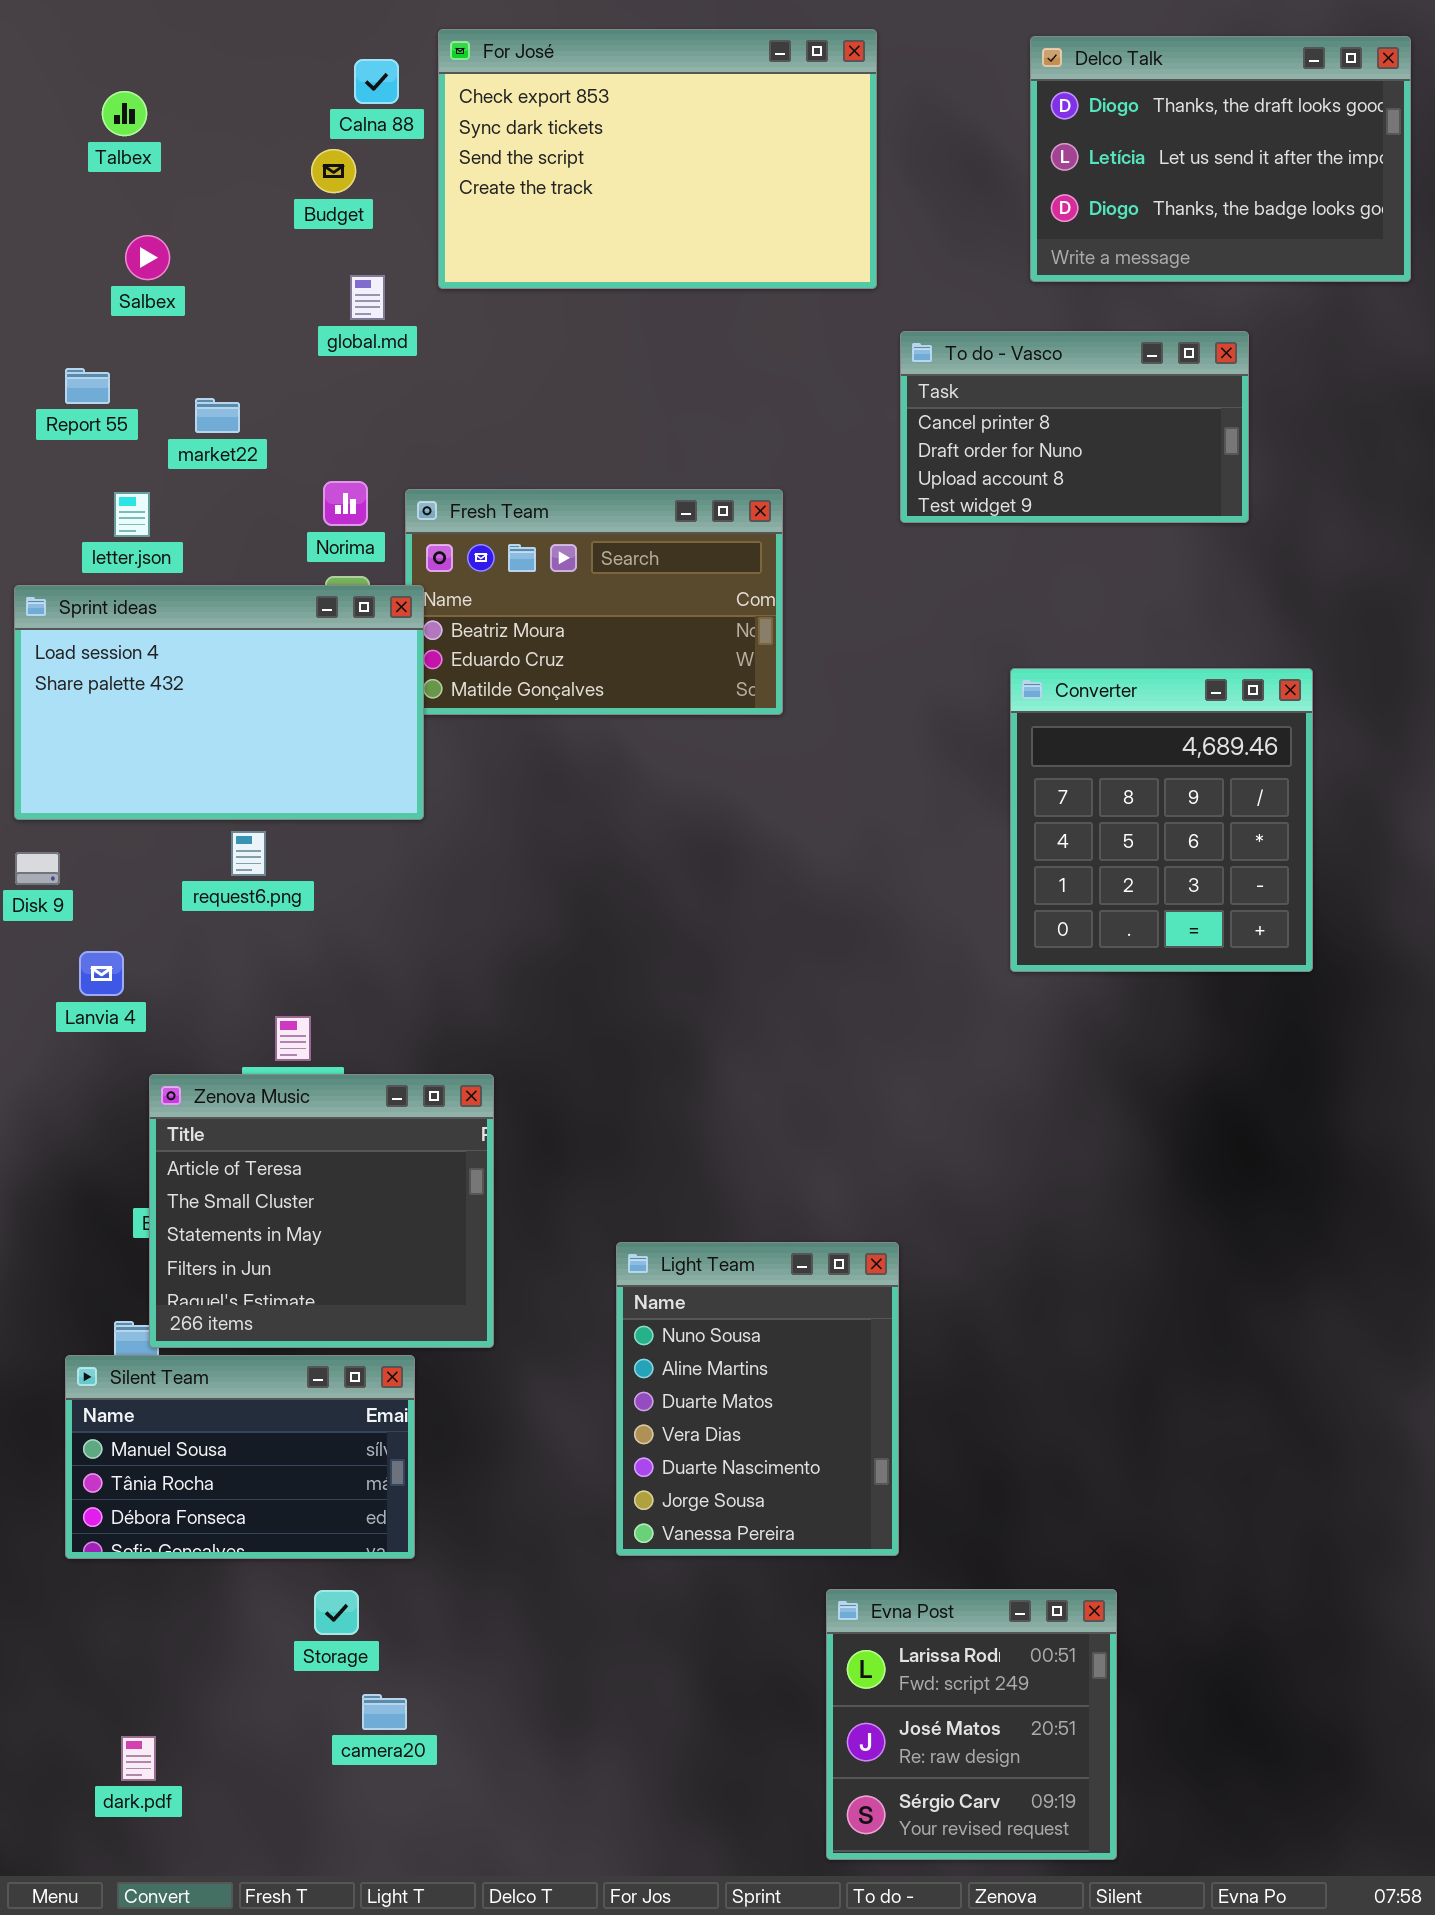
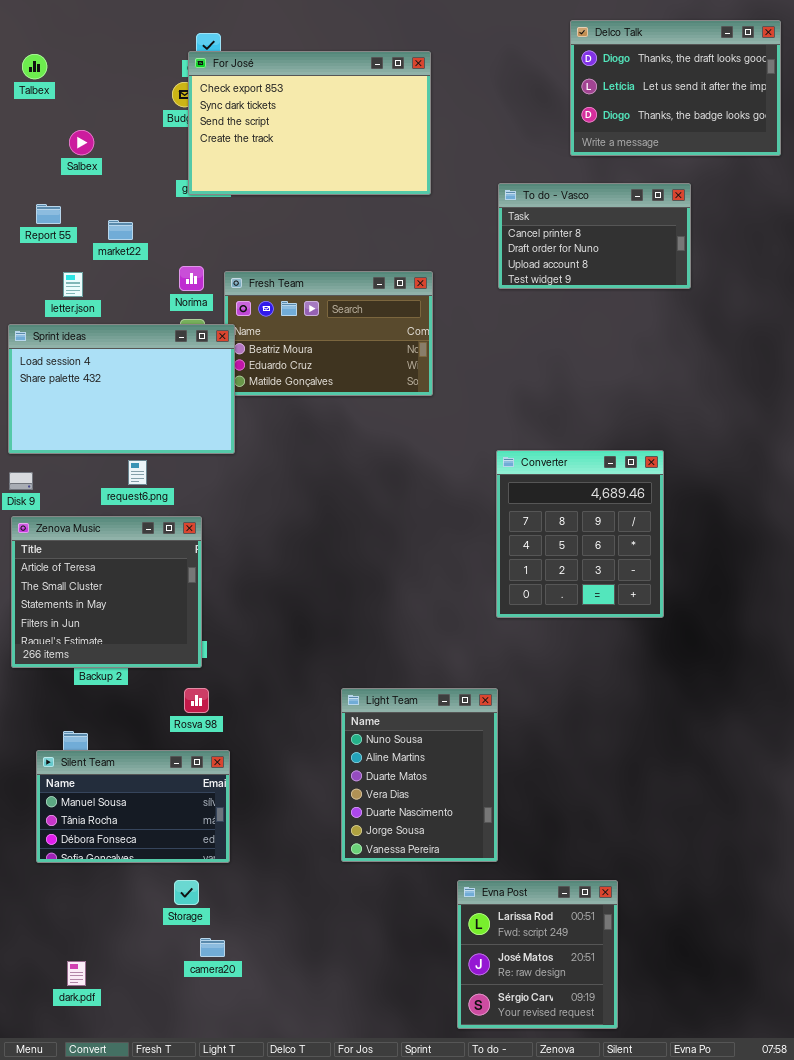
For José: [438,29,877,289] -> [188,51,431,195], moved
Talbex: [102,91,147,136] -> [22,54,47,79], moved
Converter: [1010,668,1313,972] -> [496,450,664,618], moved
Zenova Music: [149,1074,494,1348] -> [11,516,202,668], moved

